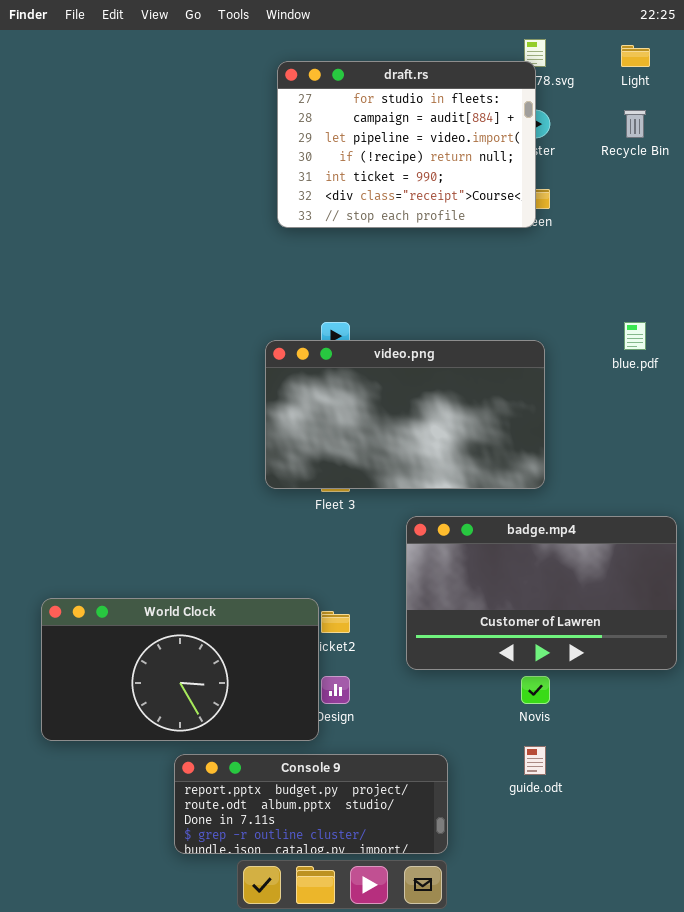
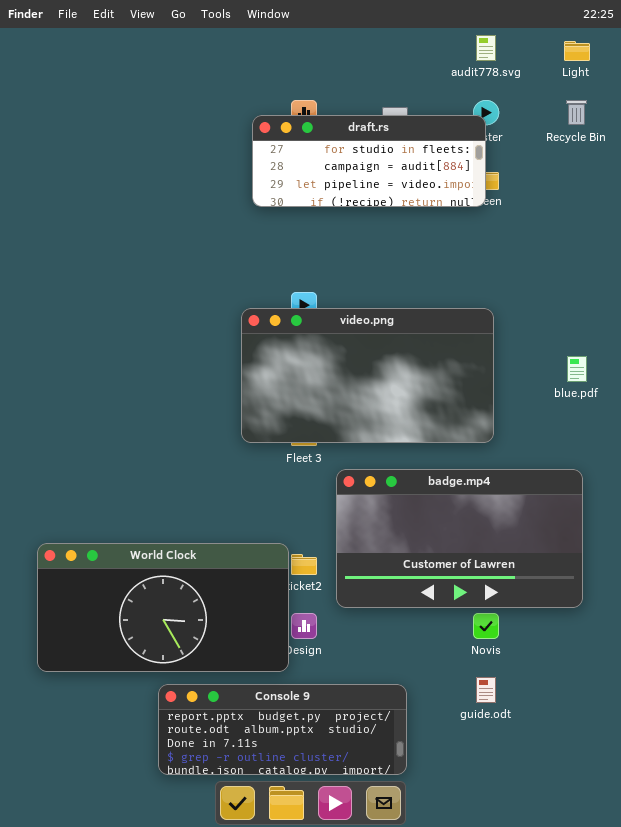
draft.rs: [277,61,536,228] -> [252,115,486,207], resized
blue.pdf: [624,322,646,350] -> [567,356,587,382], moved
badge.mp4: [406,516,677,670] -> [336,469,583,608], moved

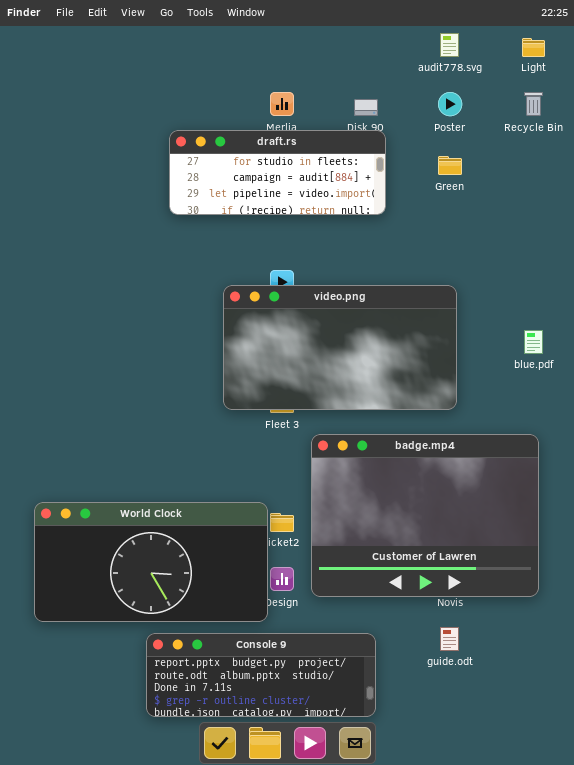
draft.rs: [252,115,486,207] -> [169,130,386,215], moved
badge.mp4: [336,469,583,608] -> [311,434,539,597], resized

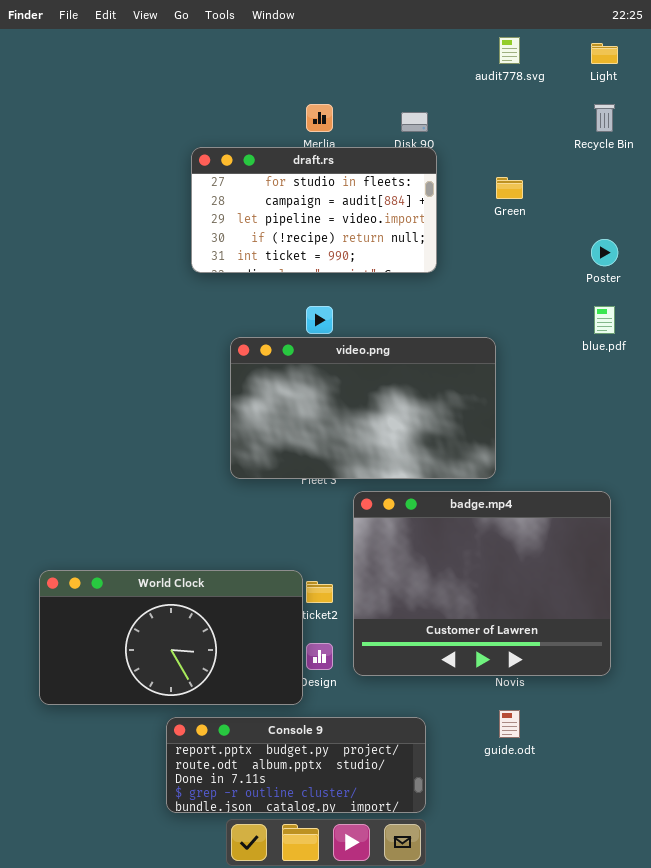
Poster: [438,92,462,116] -> [591,239,618,266], moved
draft.rs: [169,130,386,215] -> [191,147,437,273], resized
video.png: [223,285,457,410] -> [230,337,496,479], moved
blue.pdf: [524,330,543,354] -> [594,306,615,334], moved

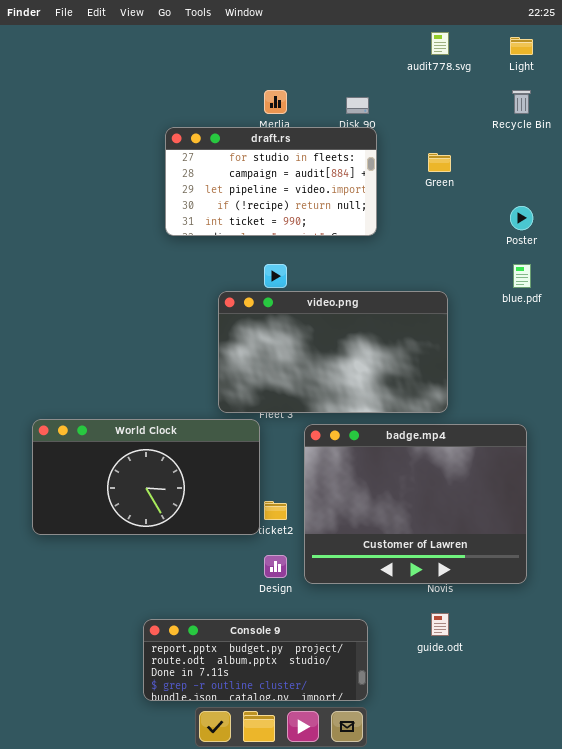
video.png: [230,337,496,479] -> [218,291,448,413], moved
World Clock: [39,570,303,705] -> [32,419,260,535], moved

